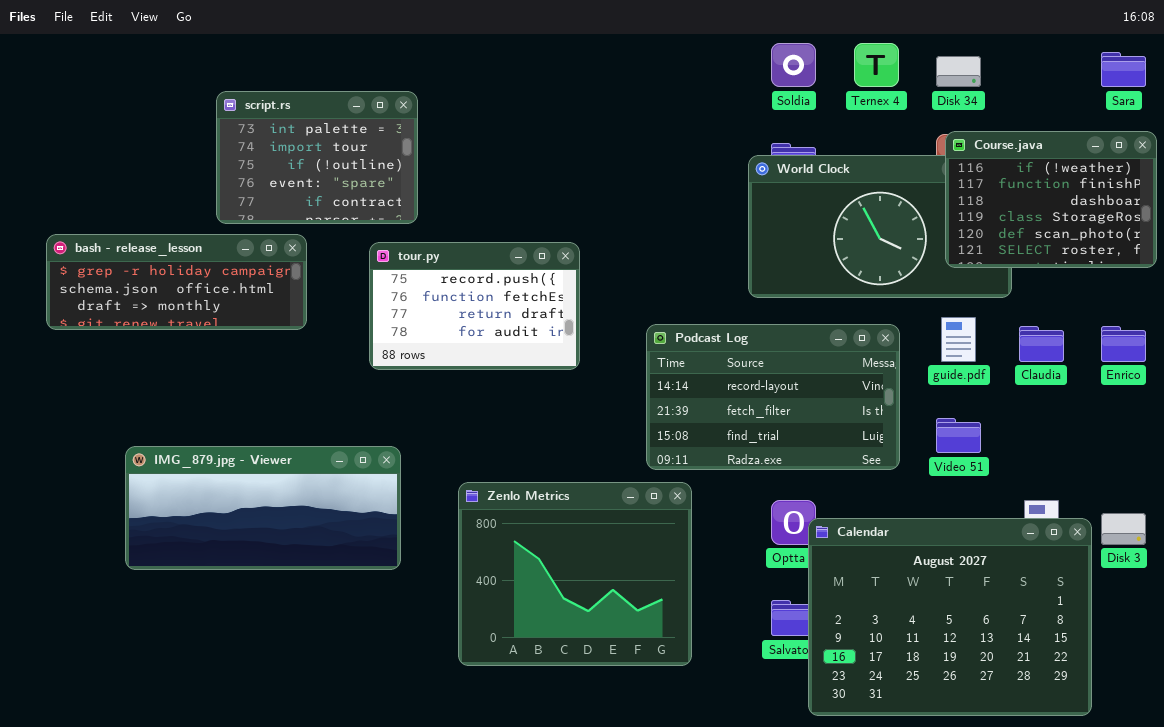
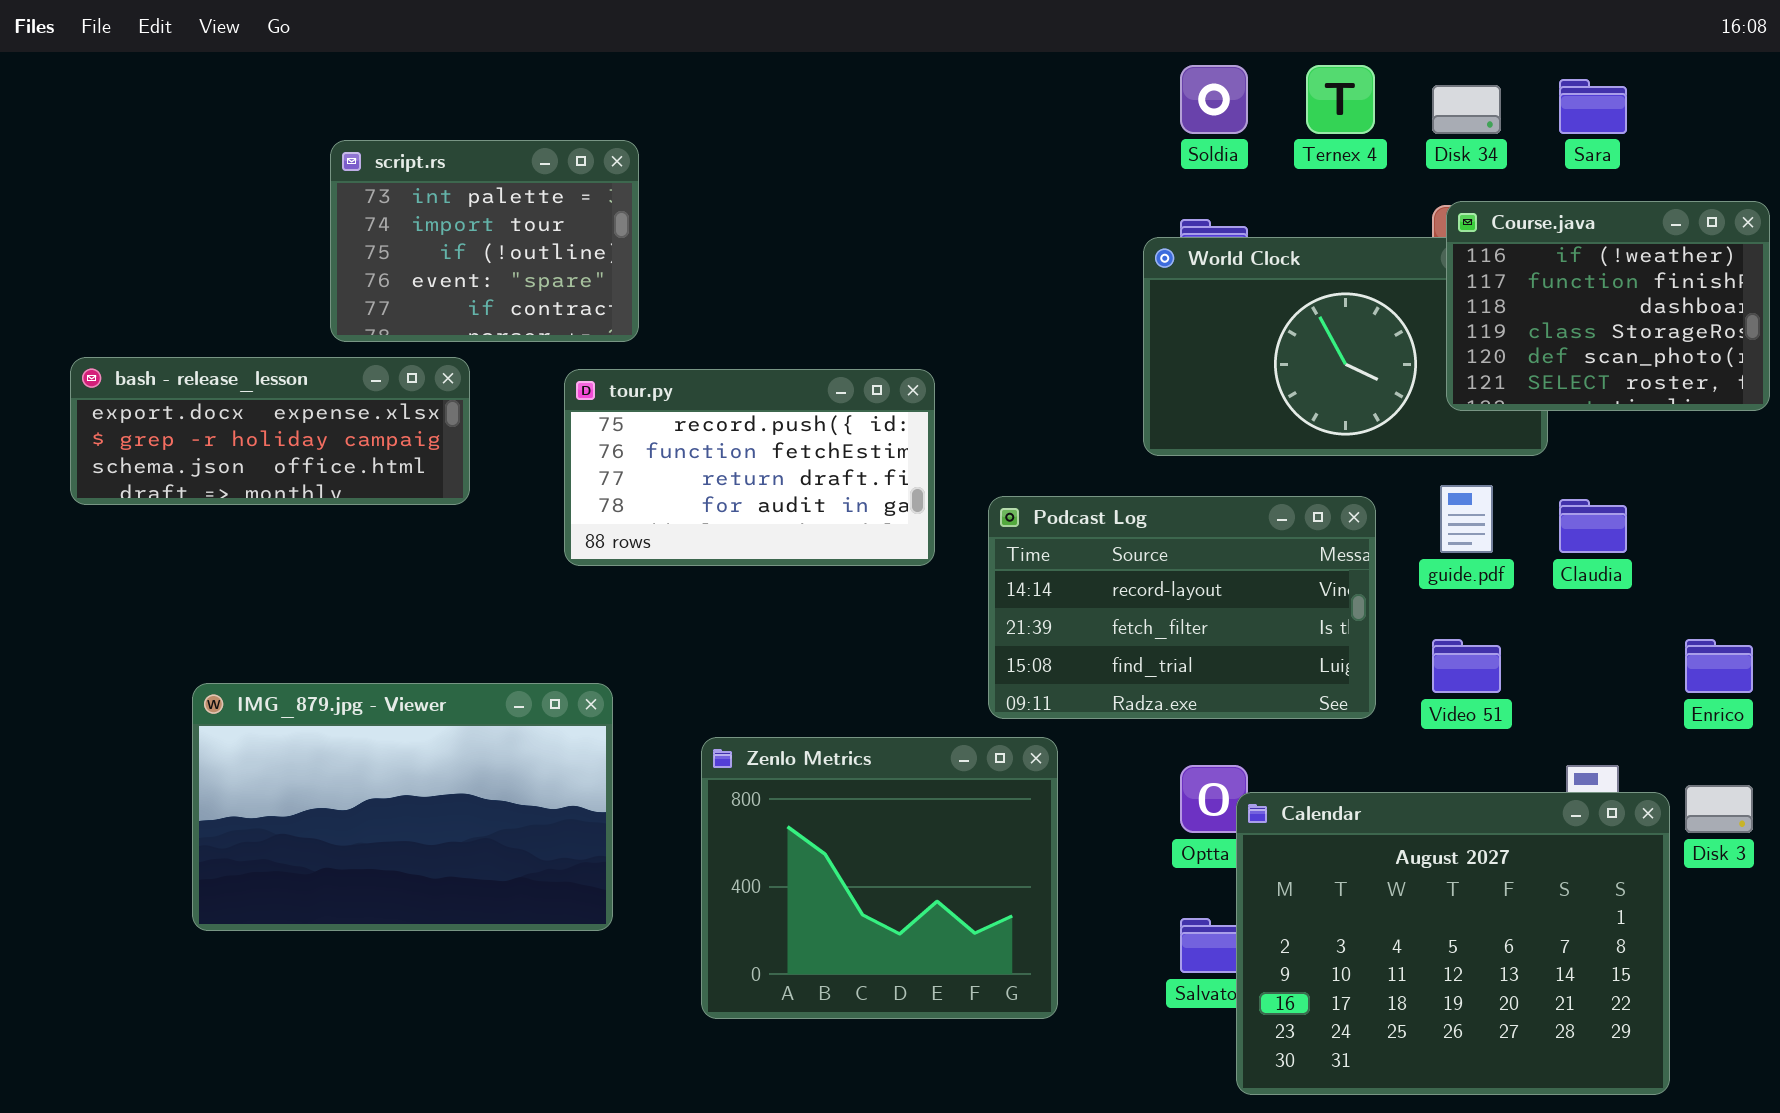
Sara: [1101,52,1146,87] -> [1559,79,1627,134], moved
bash - release_lesson: [46,234,307,330] -> [70,357,470,505], scrolled up 1 row
tour.py: [369,242,580,370] -> [564,369,935,566], resized
Enrico: [1101,326,1146,362] -> [1685,639,1753,693], moved
IMG_879.jpg - Viewer: [125,446,401,570] -> [192,683,613,931], resized

